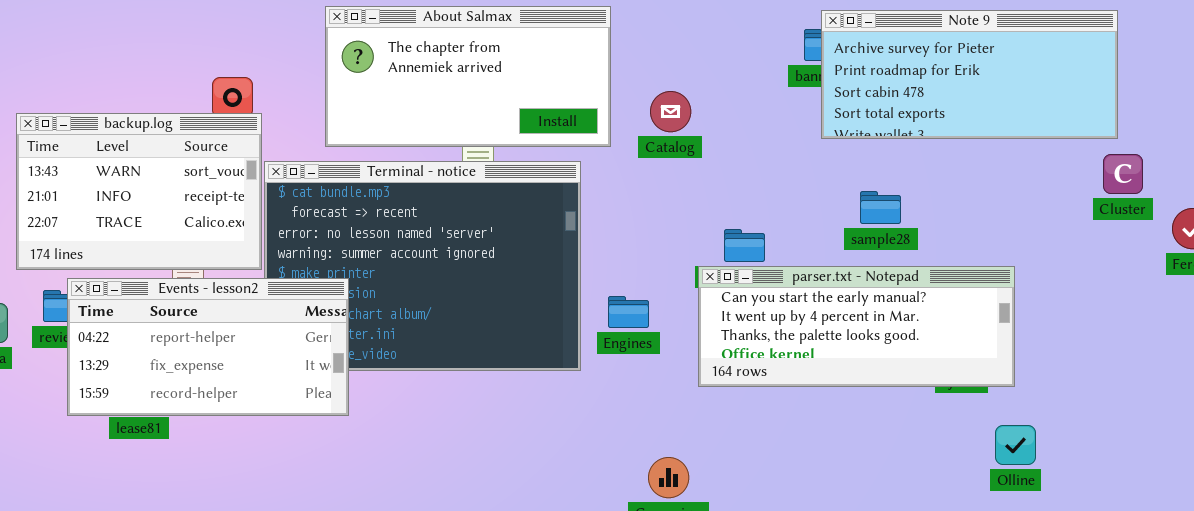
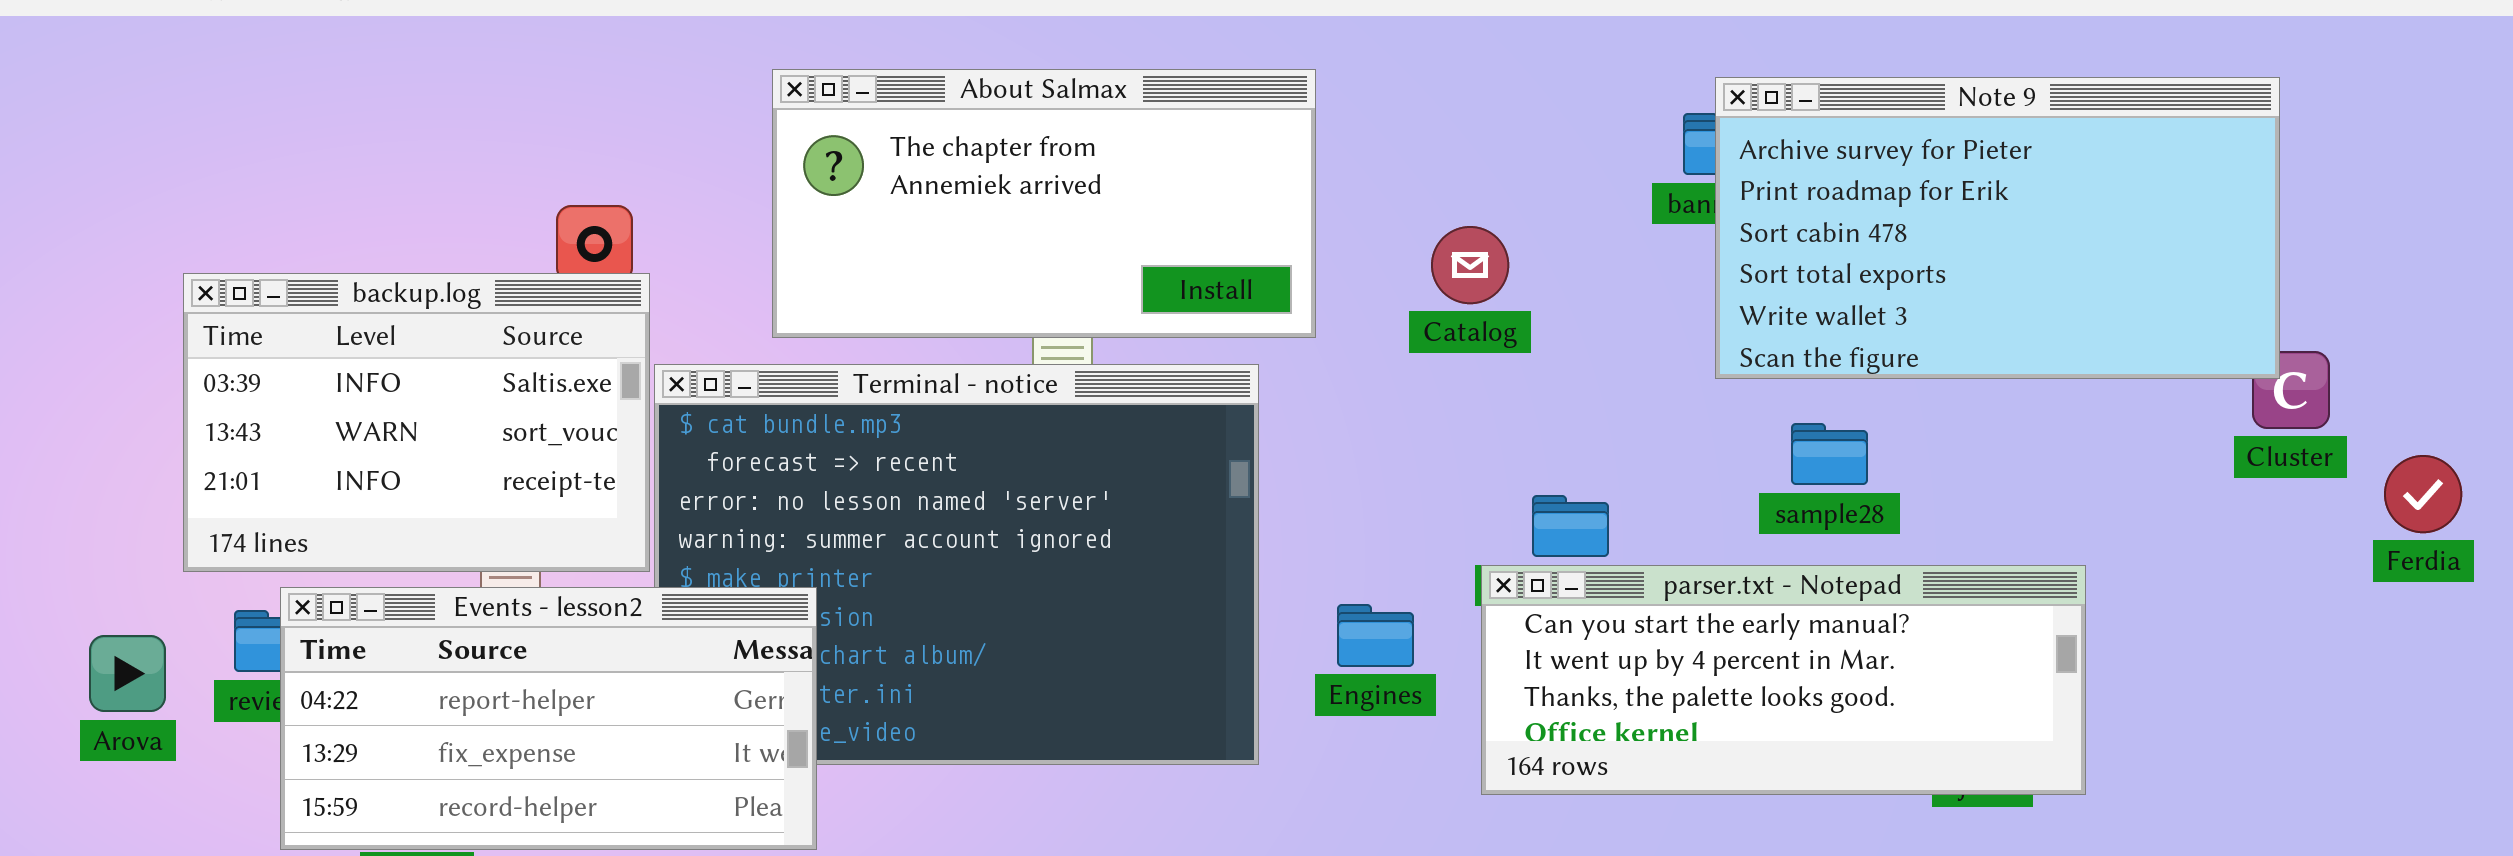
Note 9: [821,10,1118,139] -> [1715,77,2280,379], resized
Catalog: [650,91,691,132] -> [1431,226,1509,304], moved
backup.log: [16,113,262,270] -> [183,273,650,572], scrolled up 1 row
Engines: [608,296,649,328] -> [1337,604,1414,667], moved

